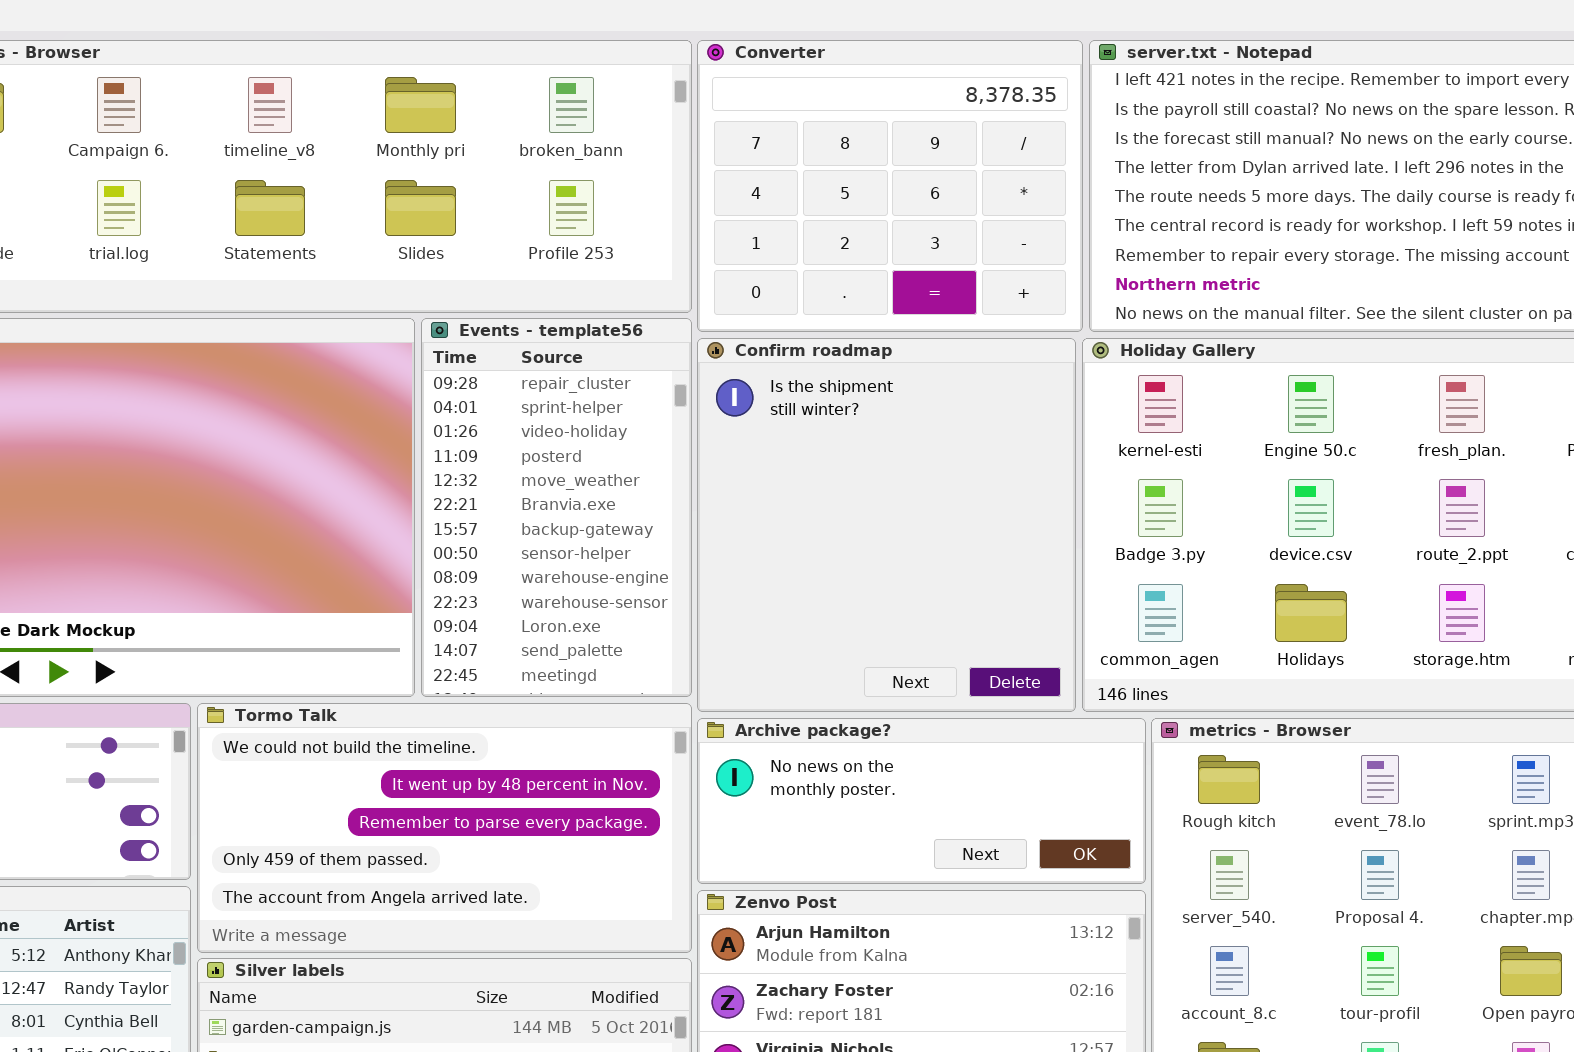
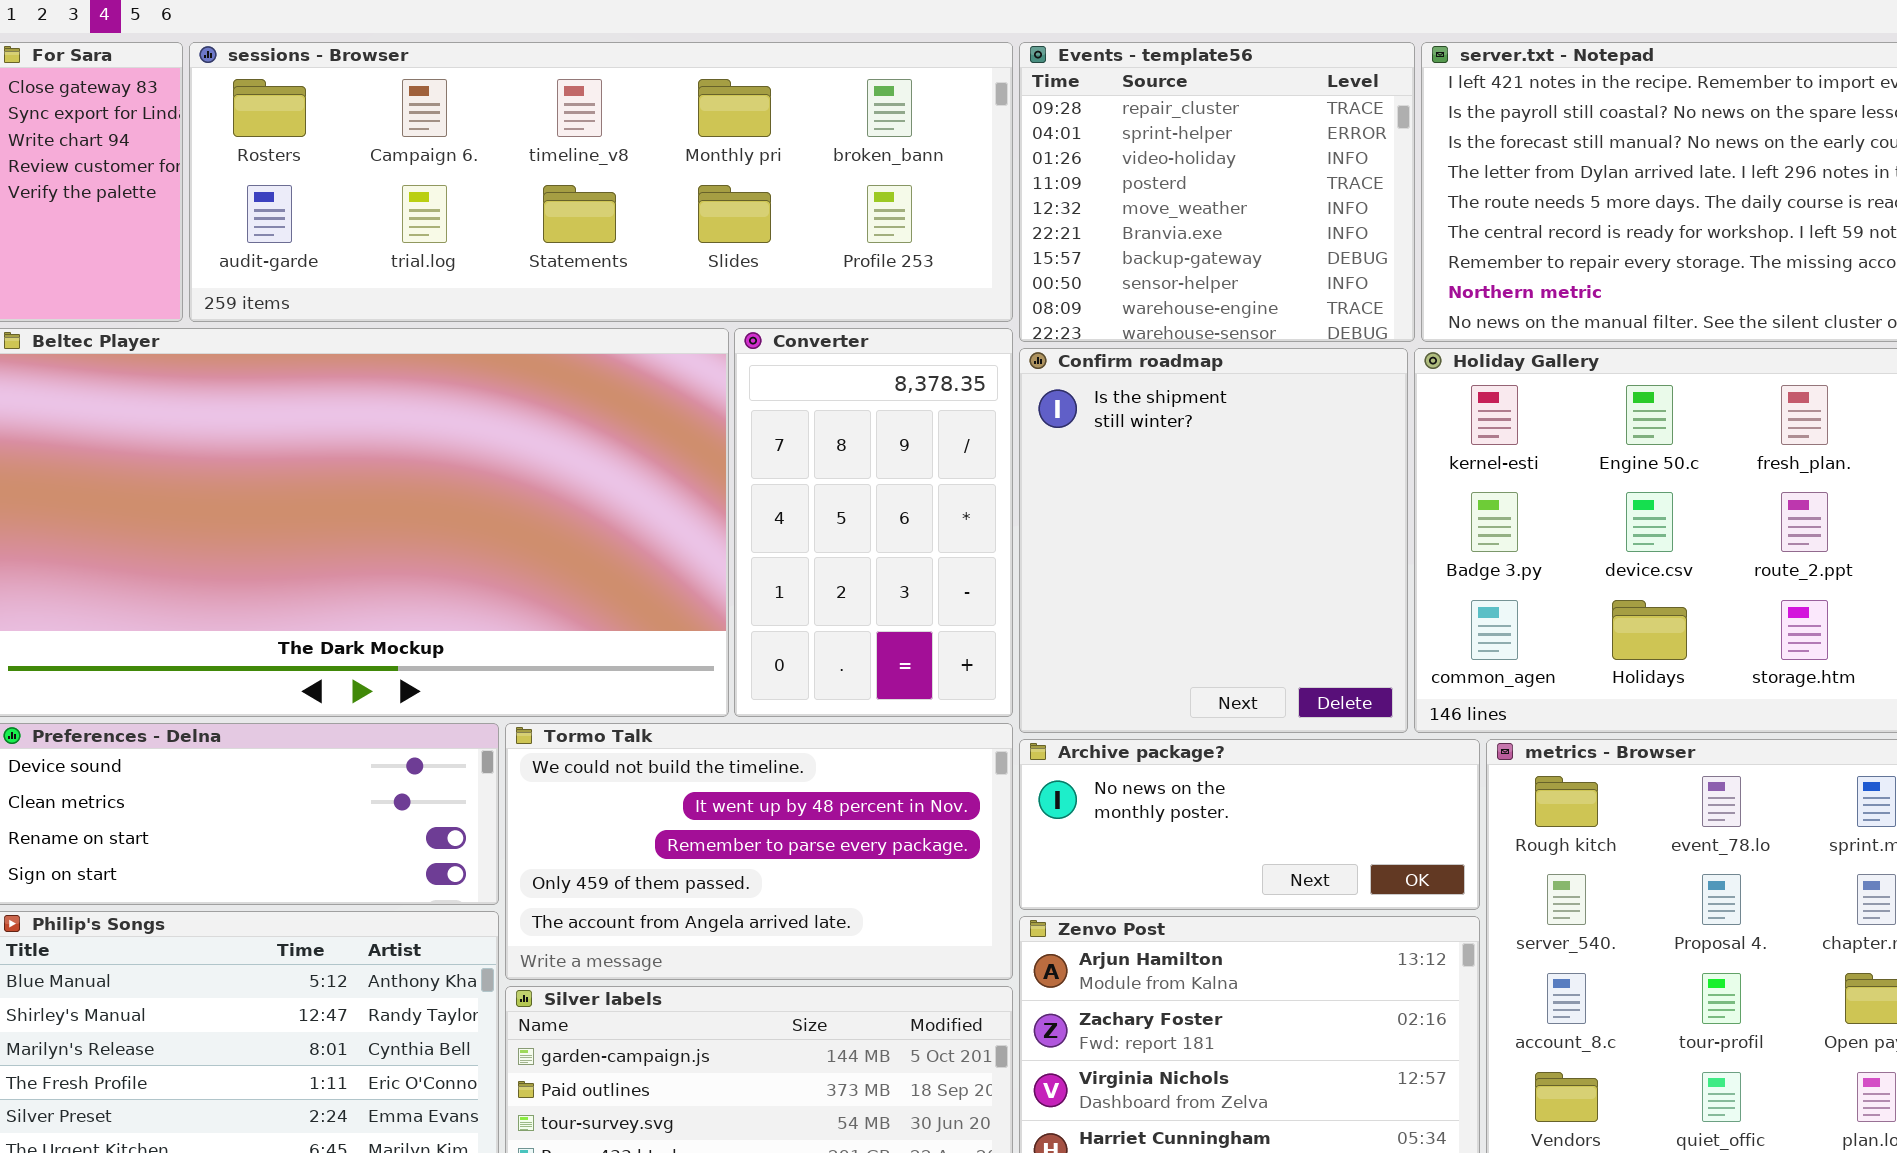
Converter: [697,40,1083,332] -> [734,328,1013,717], moved, resized
Events - template56: [421,318,692,697] -> [1019,42,1415,342], moved, resized

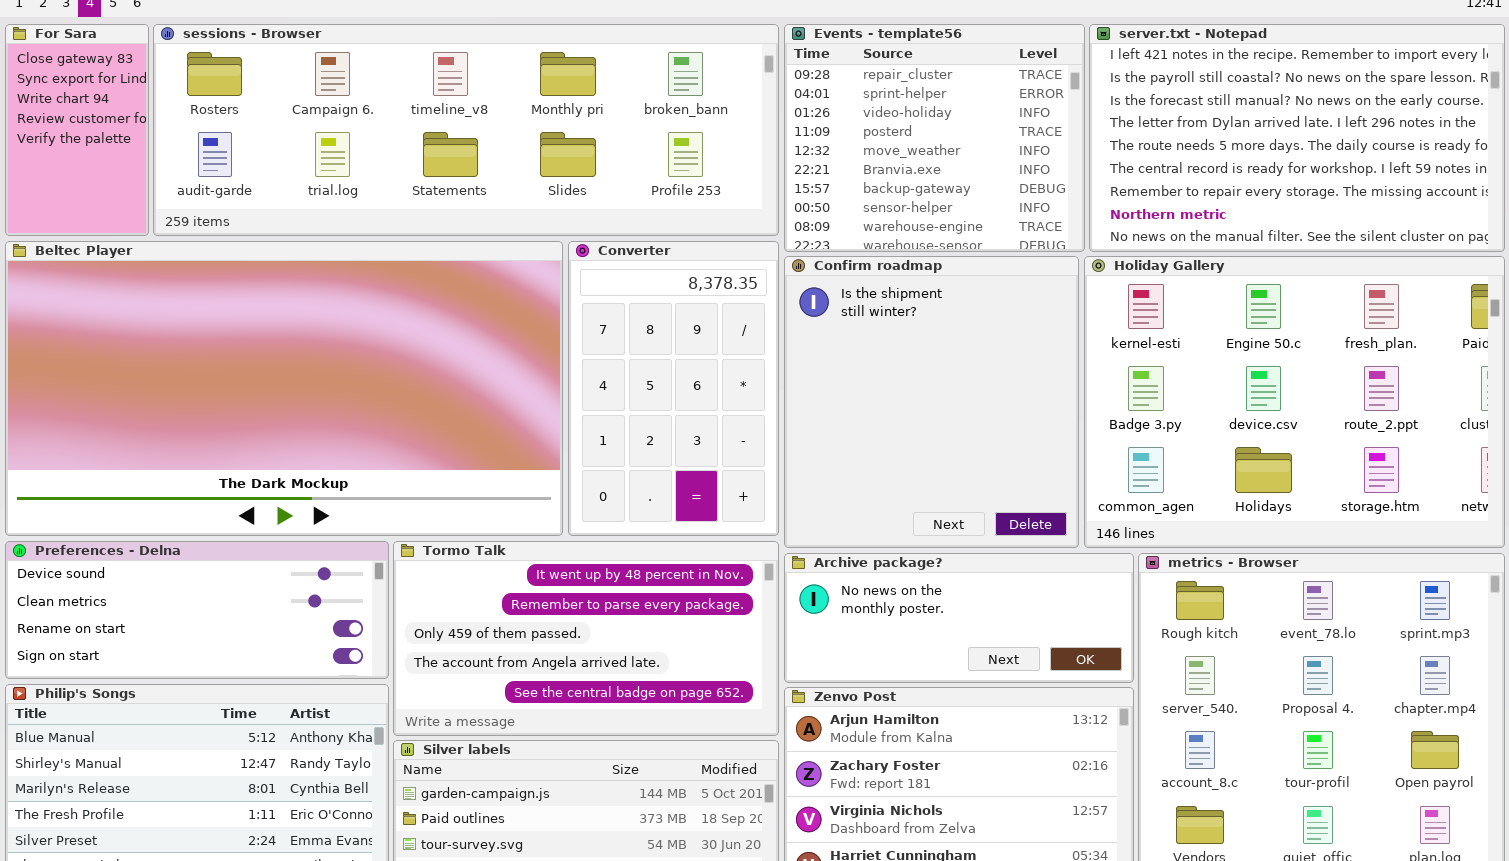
Tormo Talk: [505,723,1013,980] -> [393,541,779,736], scrolled down 1 row

